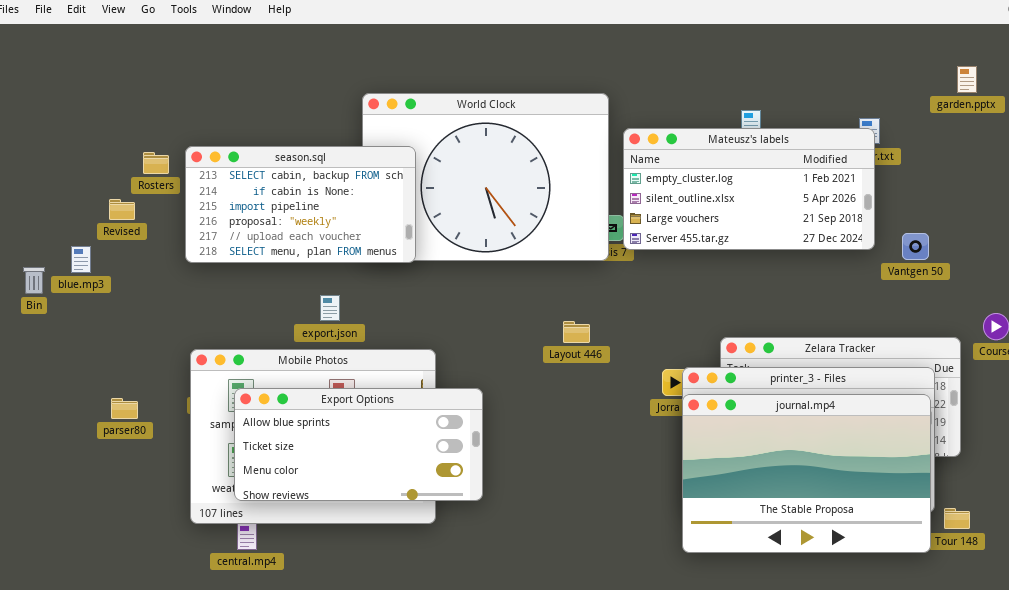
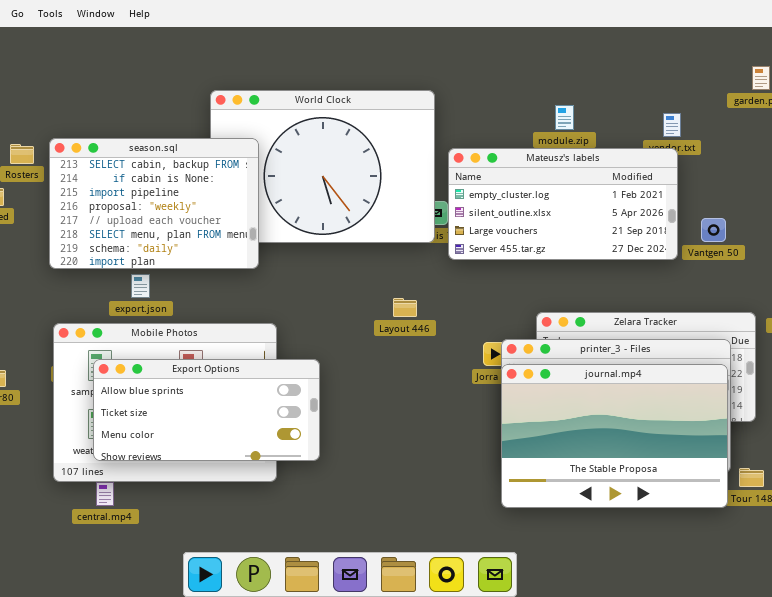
Mateusz's labels: [623,128,875,250] -> [448,148,678,260], moved
season.sql: [185,146,416,263] -> [49,138,259,269], resized
export.json: [320,295,340,321] -> [131,274,150,298], moved

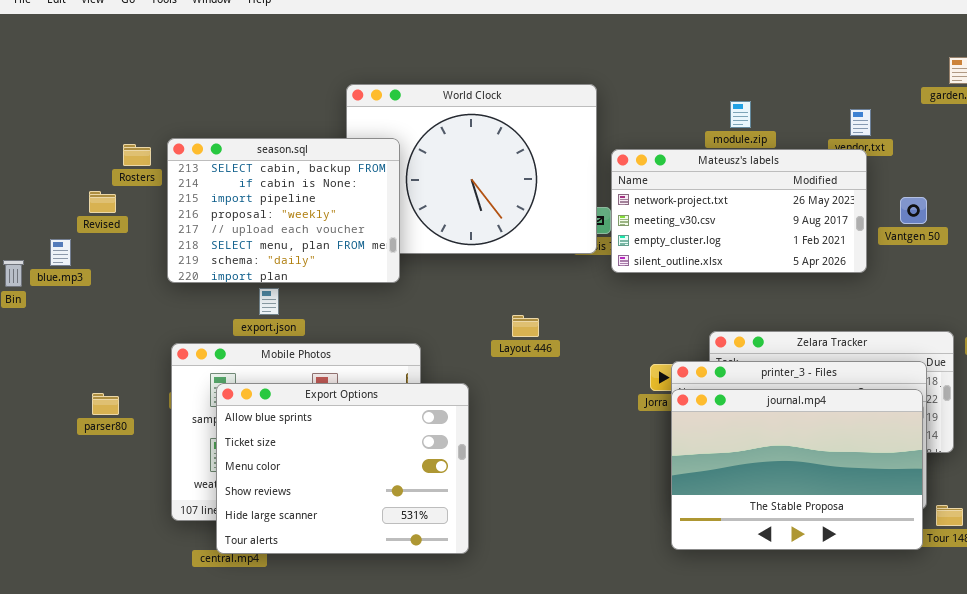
Mateusz's labels: [448,148,678,260] -> [611,149,867,273], scrolled up 2 rows
Vantgen 50: [701,218,726,242] -> [900,197,927,224], moved
Layout 446: [393,298,417,317] -> [512,315,539,337], moved
Export Options: [93,359,320,461] -> [216,383,469,554], resized

